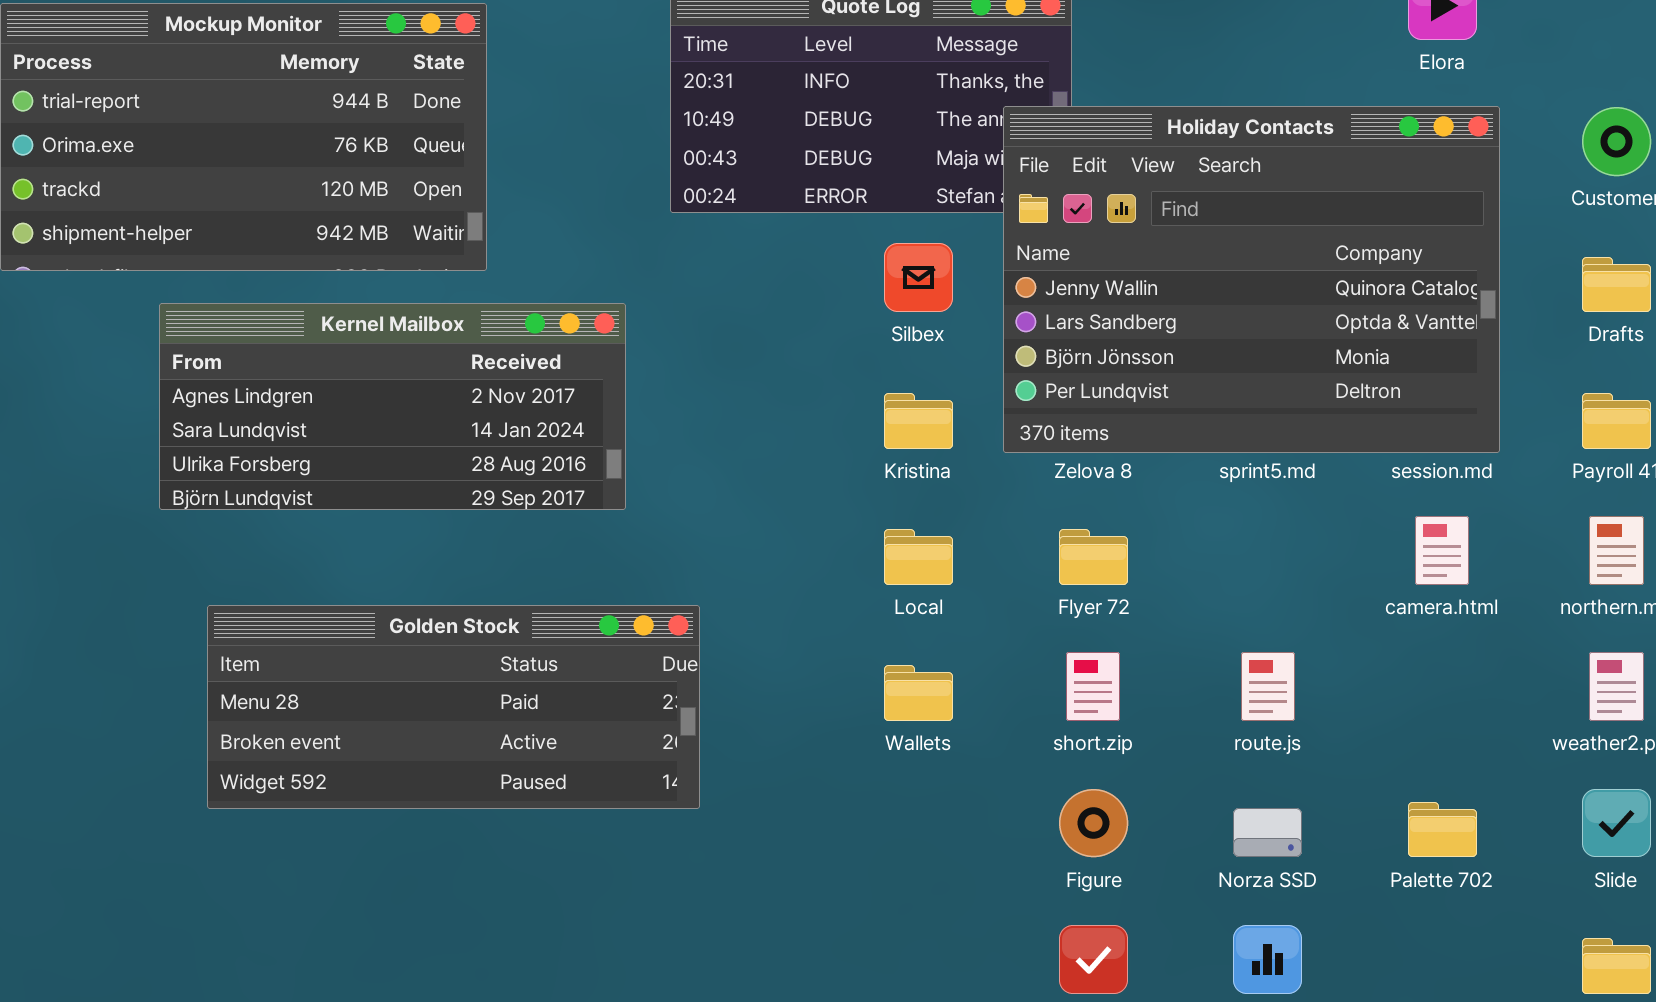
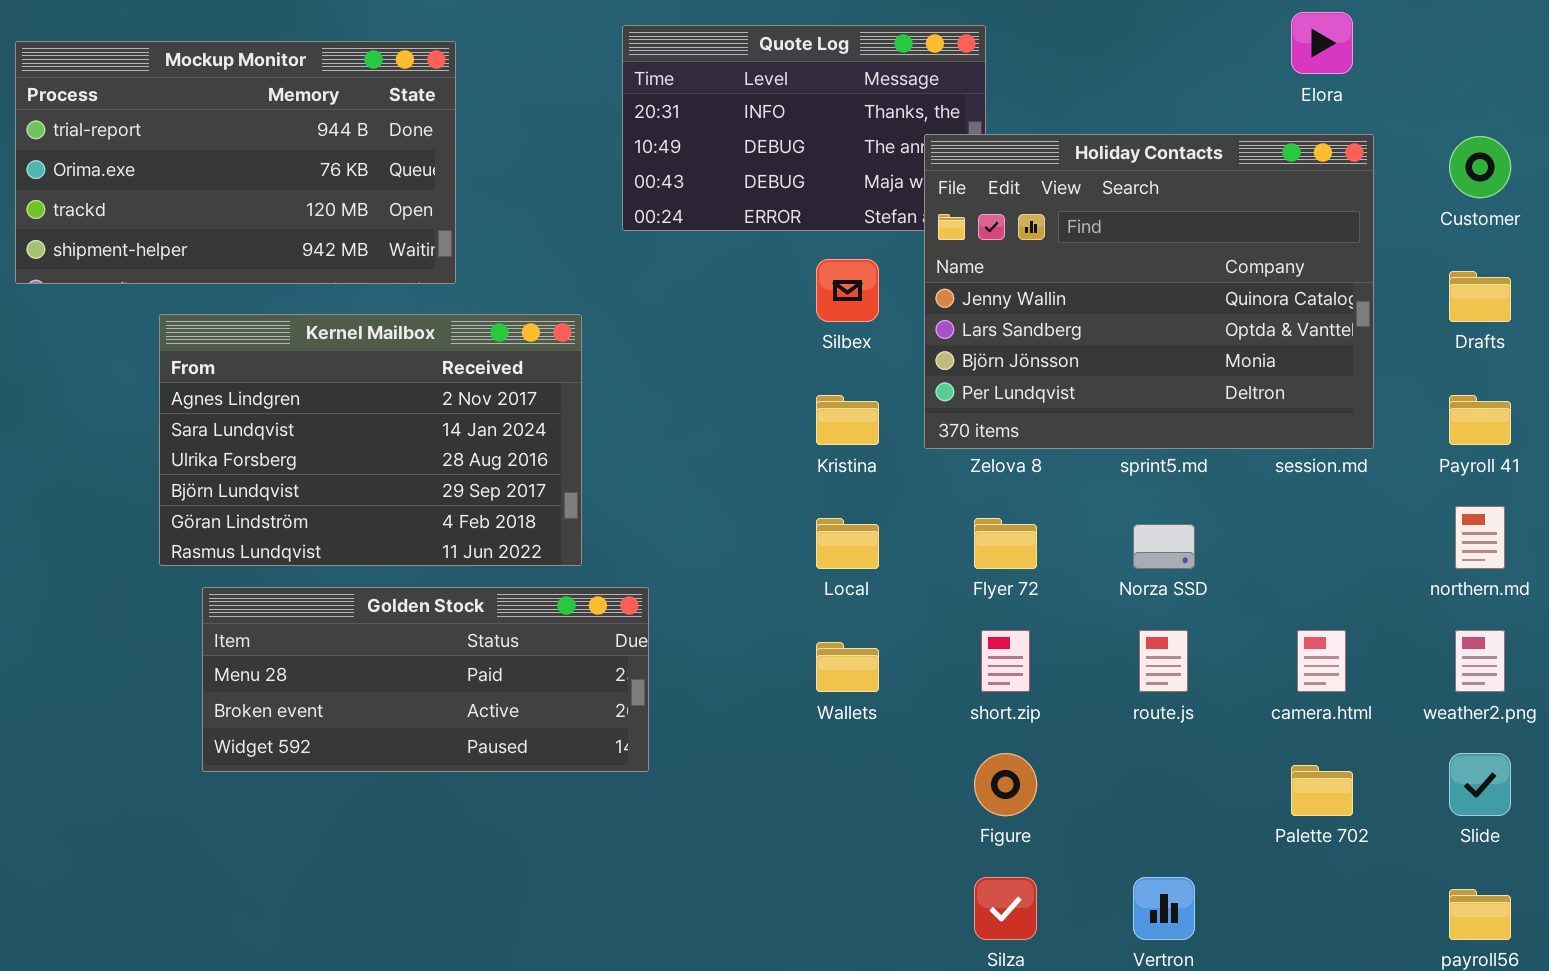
Kernel Mailbox: [159,303,626,510] -> [159,314,582,566], resized
camera.html: [1415,516,1469,585] -> [1297,630,1346,692], moved
Norza SSD: [1233,808,1302,857] -> [1133,524,1195,569], moved

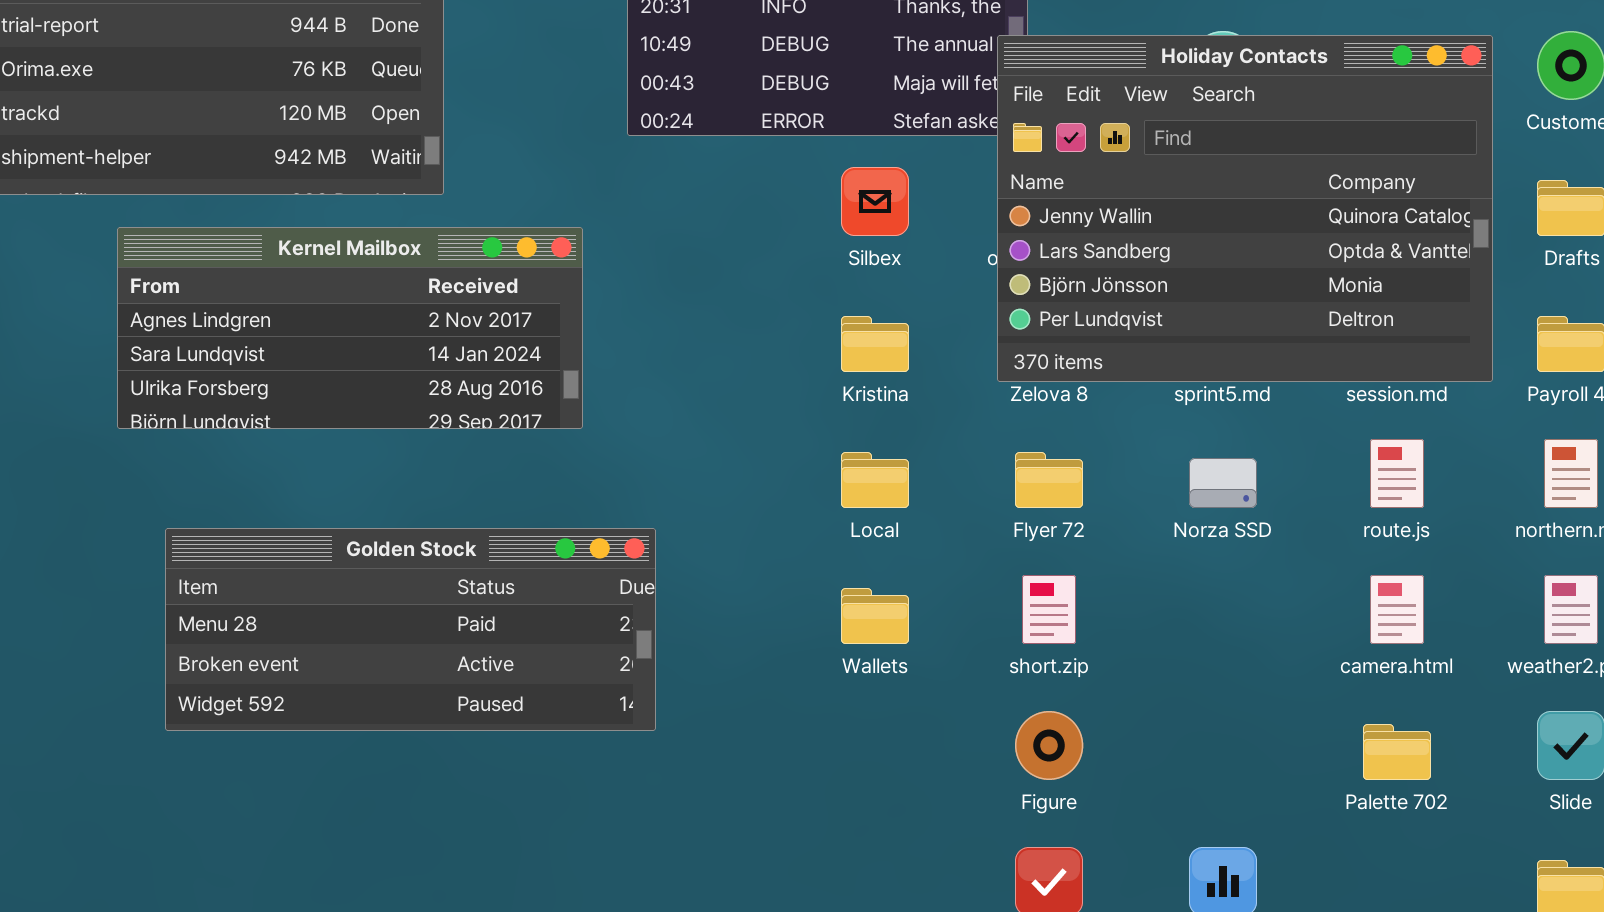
Holiday Contacts: [924,134,1374,449] -> [997,35,1493,382], moved
Kernel Mailbox: [159,314,582,566] -> [117,227,583,429], resized
route.js: [1139,630,1188,692] -> [1370,439,1424,508], moved

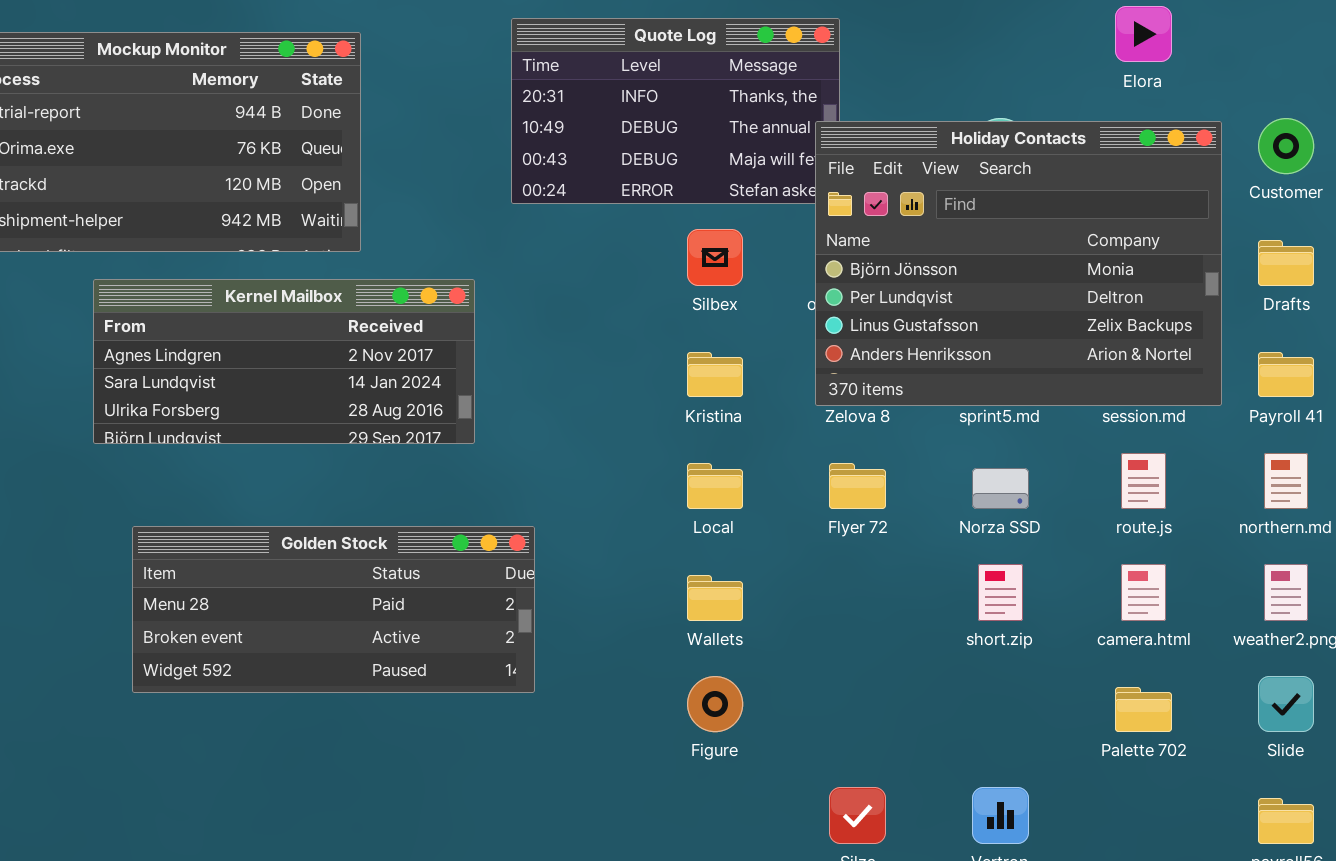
Holiday Contacts: [997,35,1493,382] -> [815,121,1222,406], scrolled down 2 rows
short.zip: [1022,575,1076,644] -> [978,564,1023,621], moved
Figure: [1015,711,1083,780] -> [687,676,743,732], moved

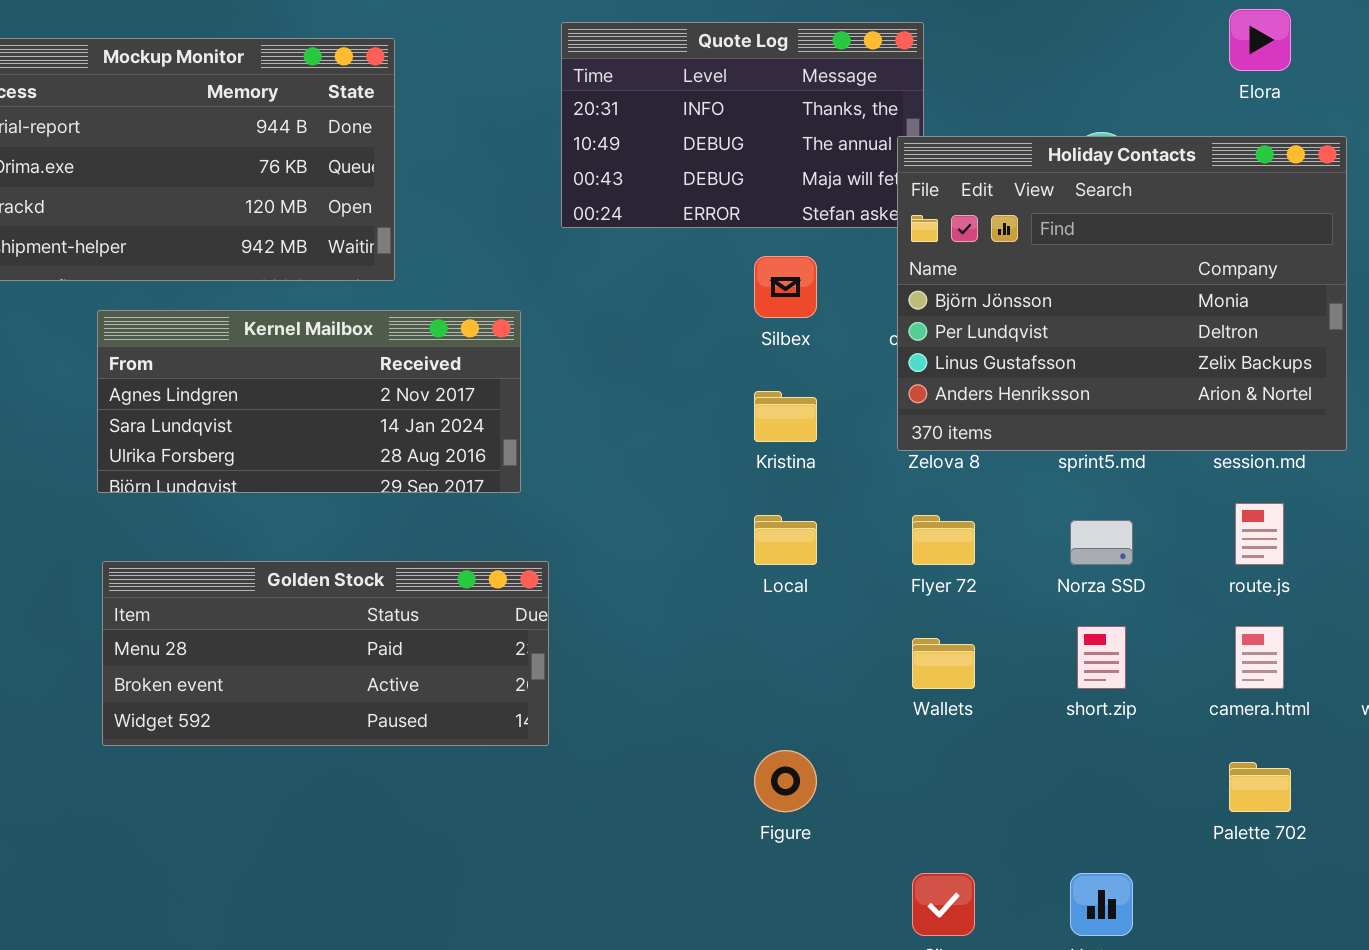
Golden Stock: [132,526,535,693] -> [102,561,549,746], moved
Wallets: [687,575,743,621] -> [912,638,975,689], moved

